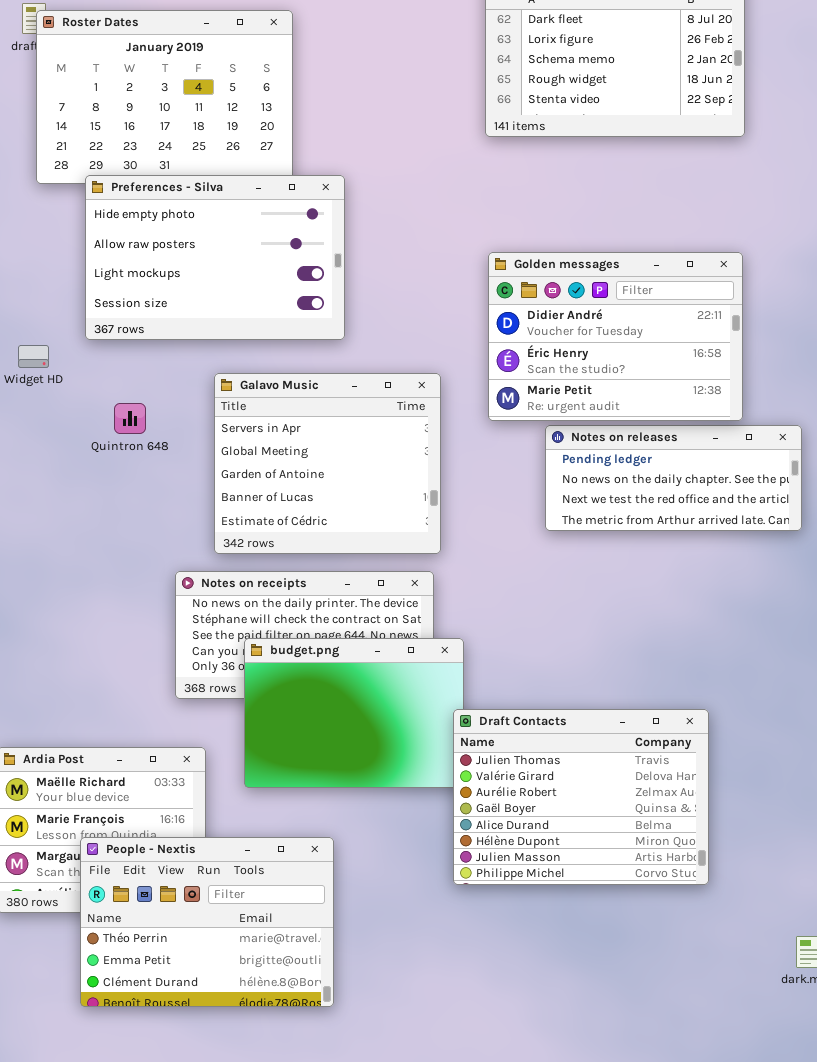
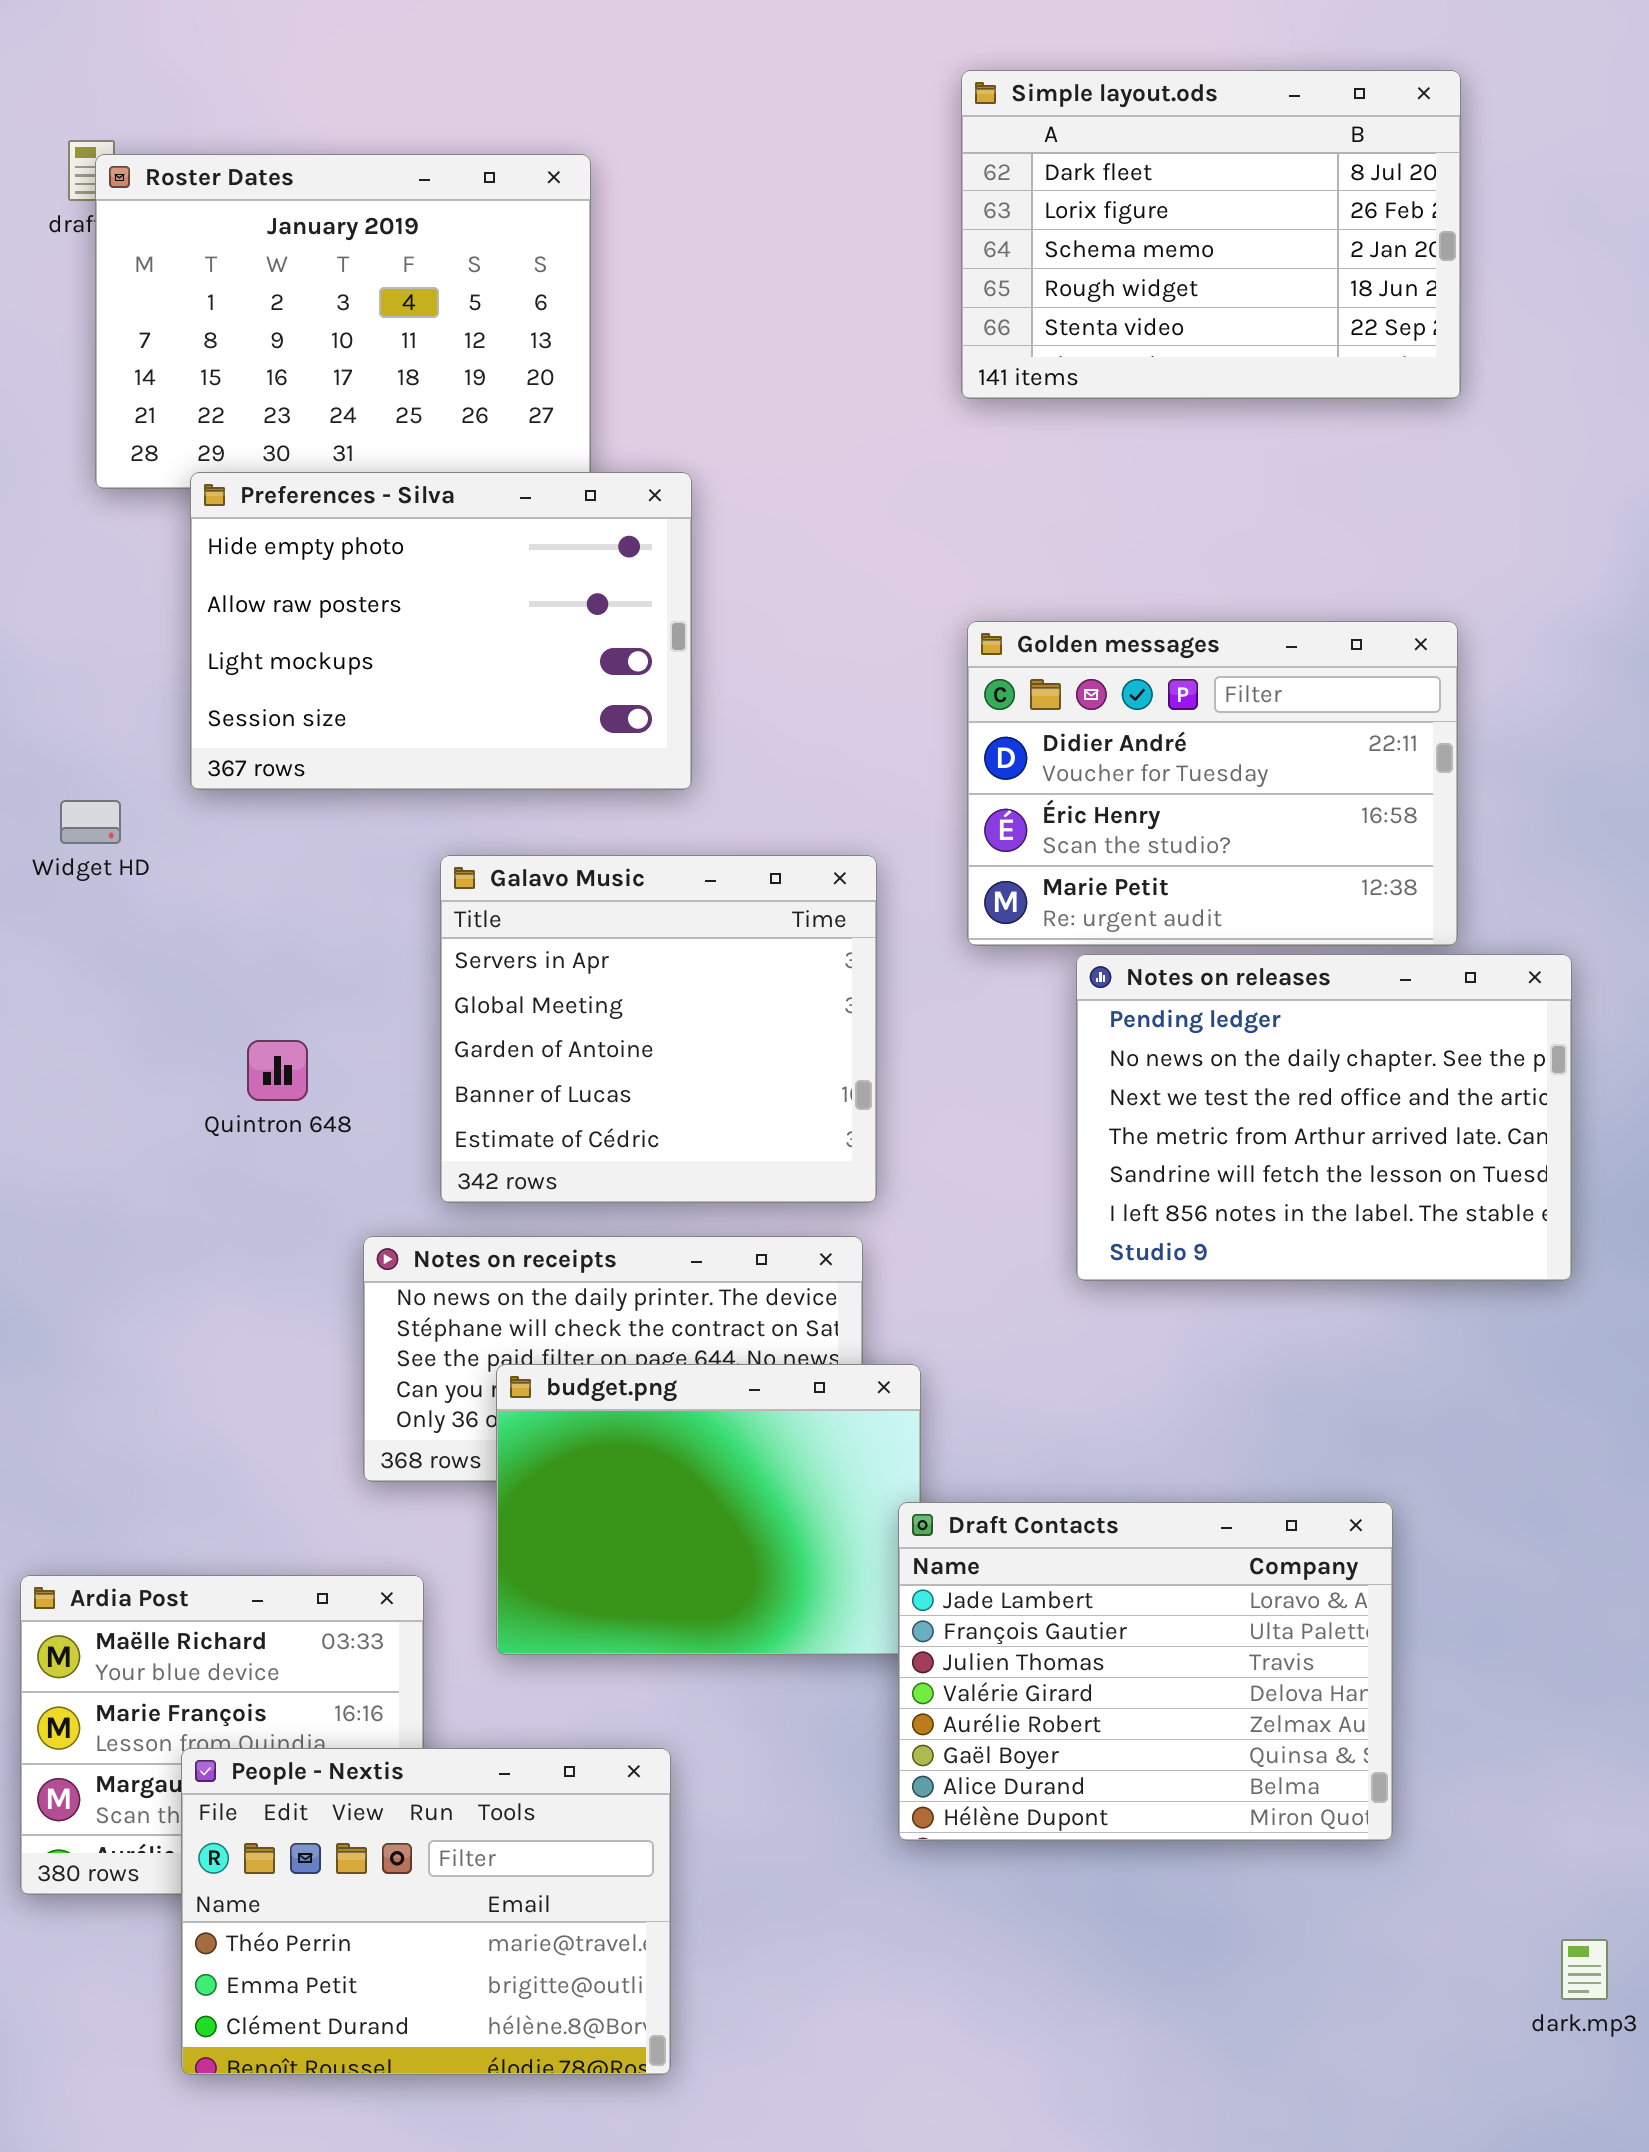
Quintron 648: [114,403,146,434] -> [247,1040,308,1101], moved
Notes on releases: [545,425,802,531] -> [1076,954,1572,1281], resized
Draft Contacts: [453,709,709,885] -> [898,1502,1393,1841], scrolled up 2 rows

